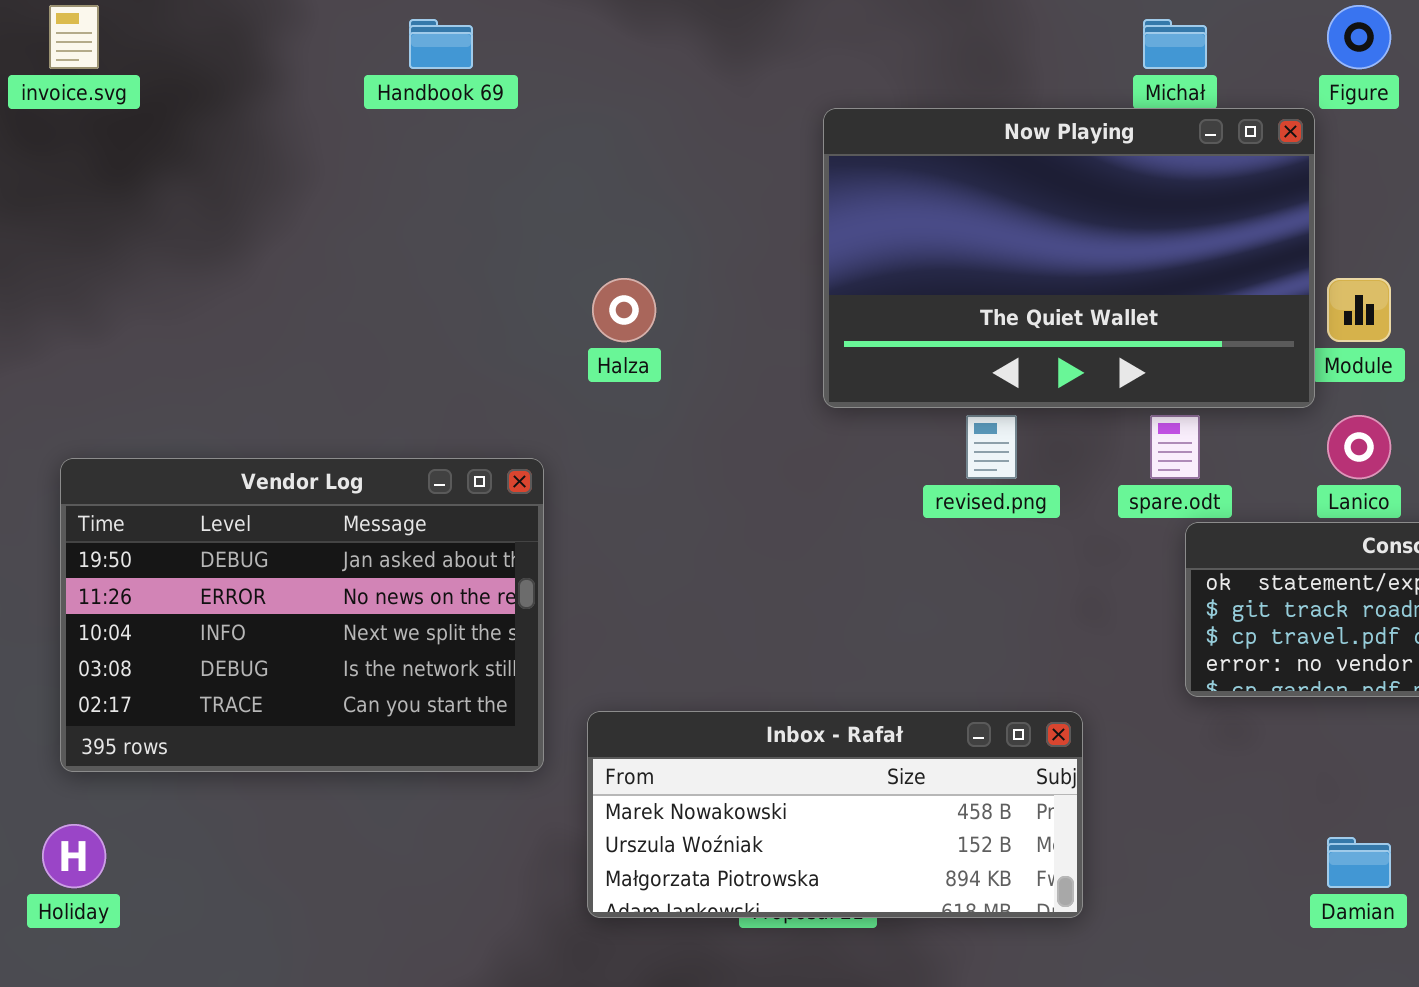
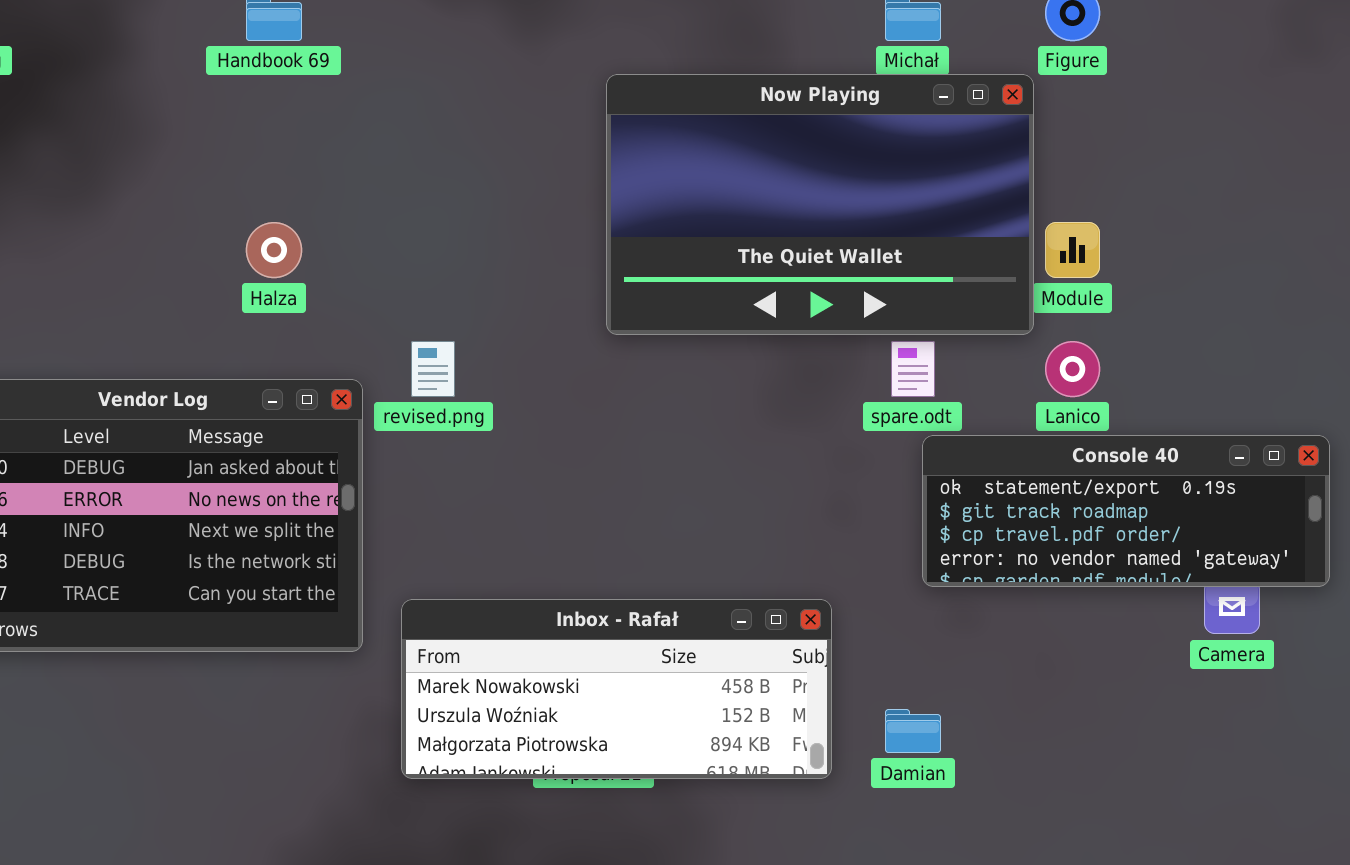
Halza: [592,278,656,342] -> [246,222,302,278], moved
revised.png: [966,415,1017,479] -> [411,341,455,397], moved
Damian: [1327,837,1391,888] -> [885,709,941,753], moved

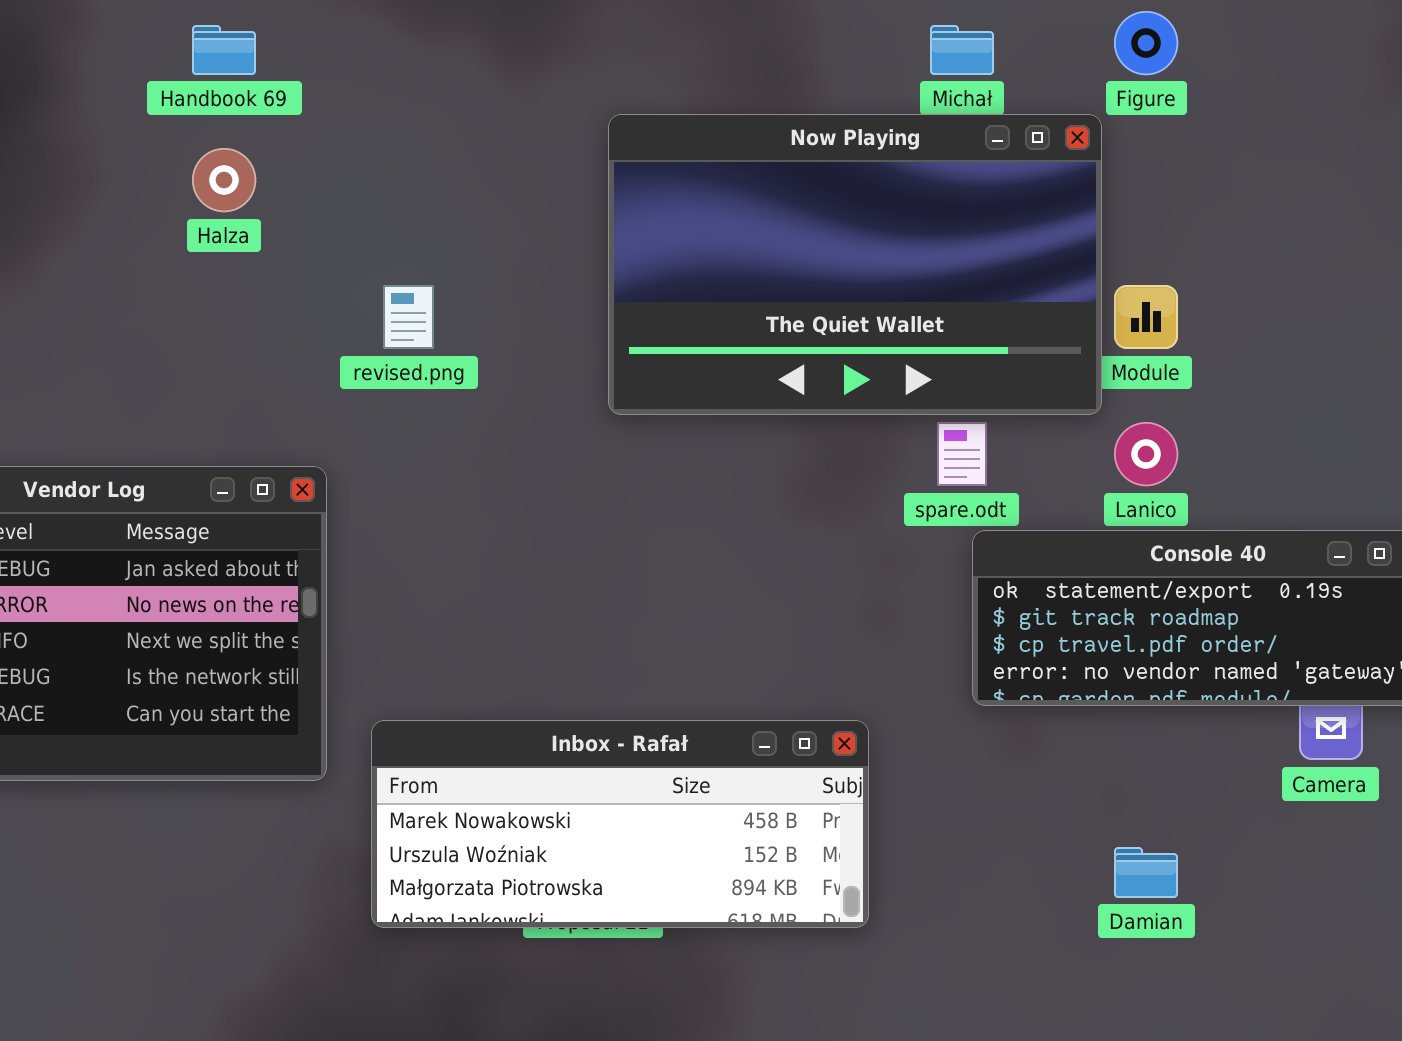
Halza: [246,222,302,278] -> [192,148,256,212], moved
revised.png: [411,341,455,397] -> [383,285,434,349], moved
Damian: [885,709,941,753] -> [1114,847,1178,898], moved

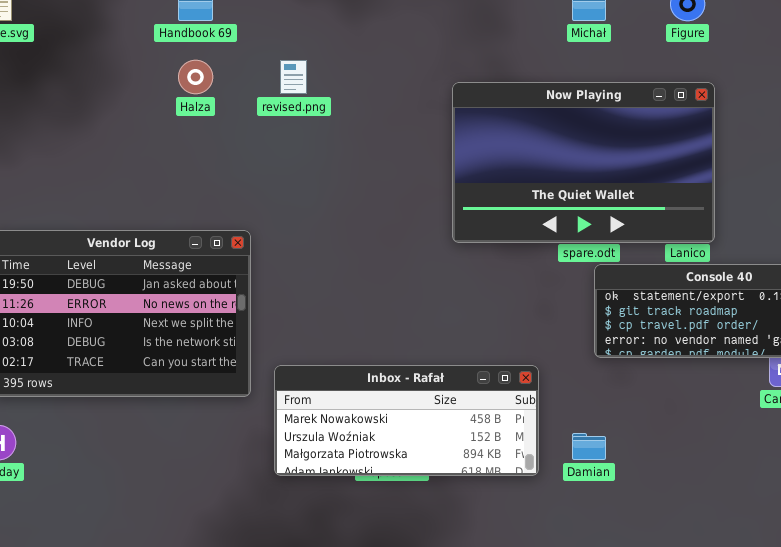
Now Playing: [608,114,1102,415] -> [452,82,715,243], moved
revised.png: [383,285,434,349] -> [280,60,307,94], moved
Damian: [1114,847,1178,898] -> [572,433,606,460], moved

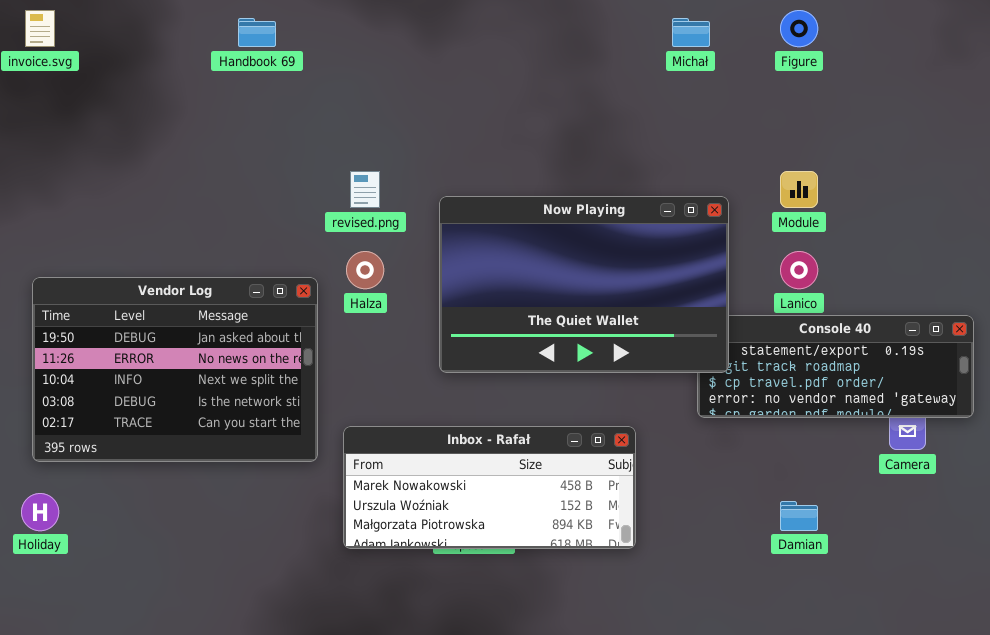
Halza: [178,60,213,94] -> [346,251,384,289], moved
revised.png: [280,60,307,94] -> [350,171,380,208], moved
Now Playing: [452,82,715,243] -> [439,196,729,373], moved
Damian: [572,433,606,460] -> [780,501,818,531], moved

